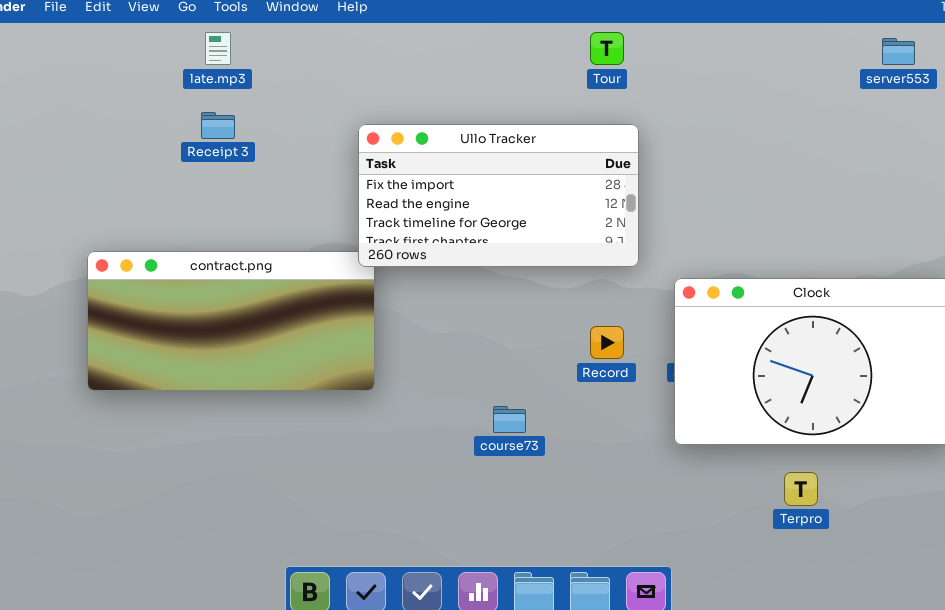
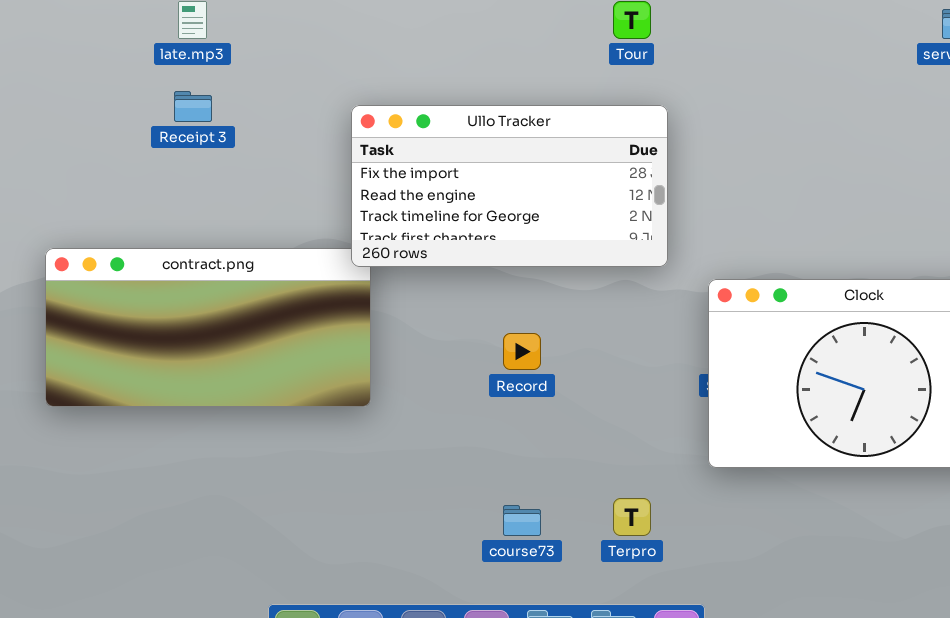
Record: [590,326,624,359] -> [503,333,541,370], moved
course73: [493,406,526,433] -> [503,505,541,536], moved
Terpro: [784,472,818,506] -> [613,498,651,536], moved

